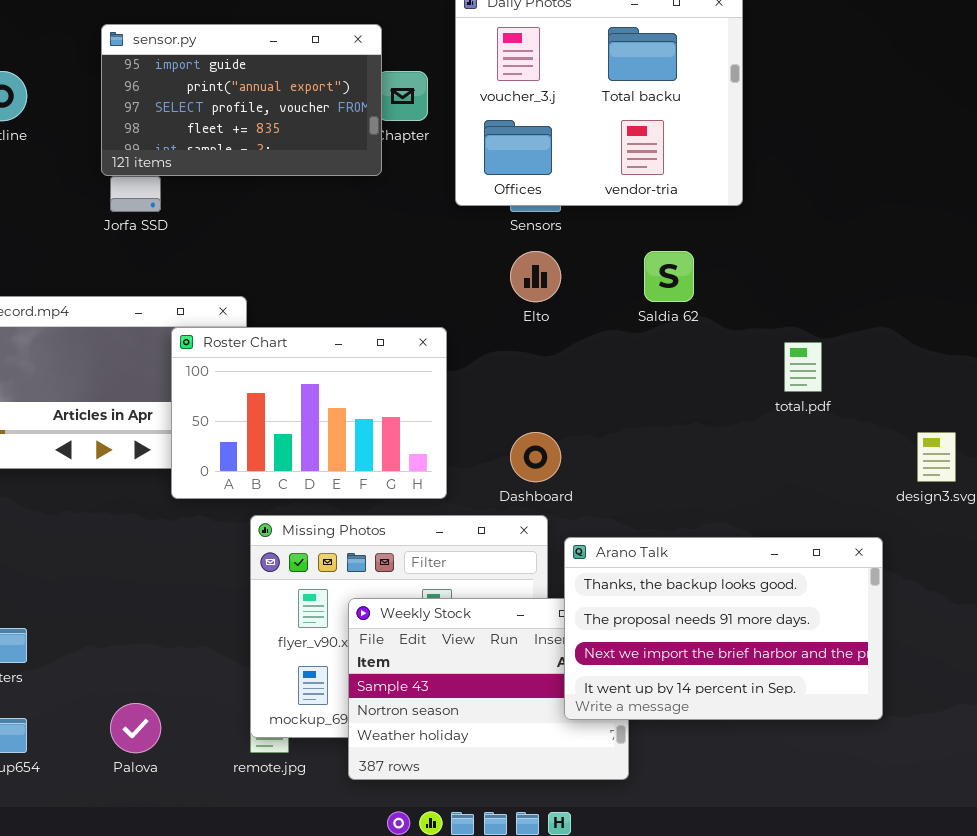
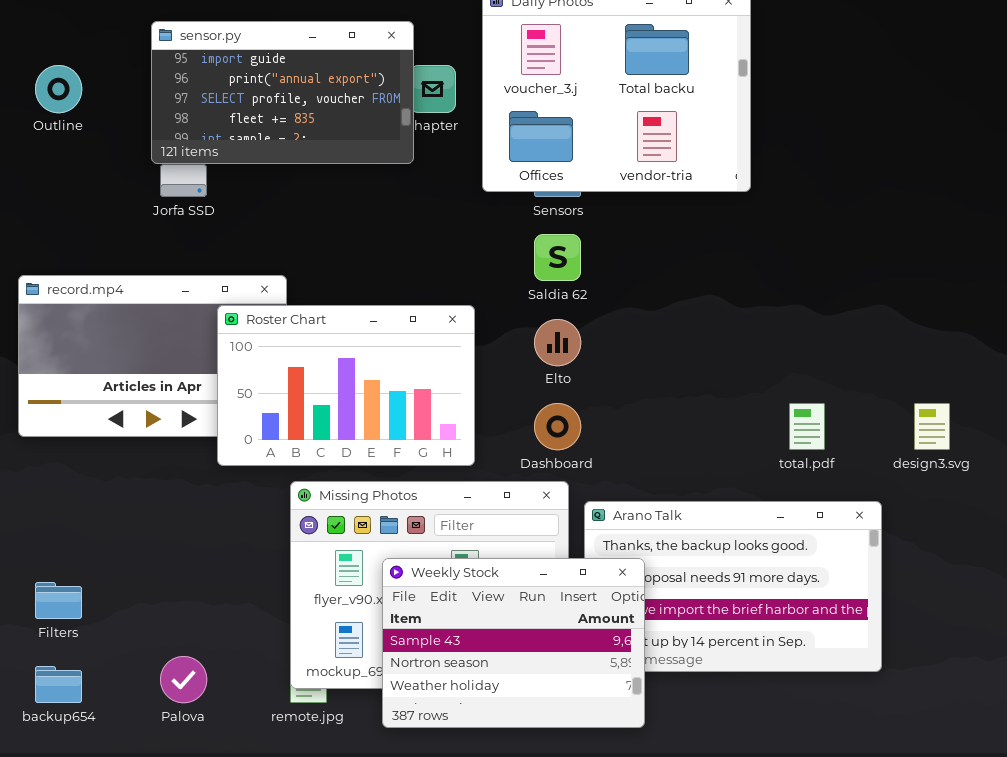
Elto: [510,251,561,302] -> [534,319,581,366], moved
Saldia 62: [644,251,694,302] -> [534,234,581,281], moved
total.pdf: [784,342,822,392] -> [789,403,825,450], moved
Weekly Stock: [348,598,629,780] -> [382,558,645,728], raised

